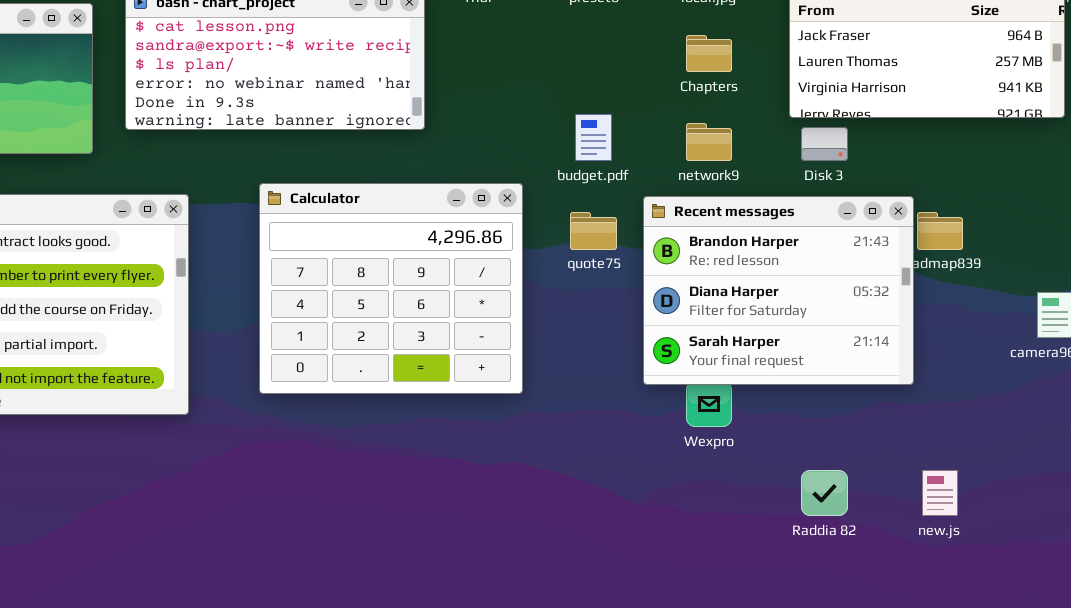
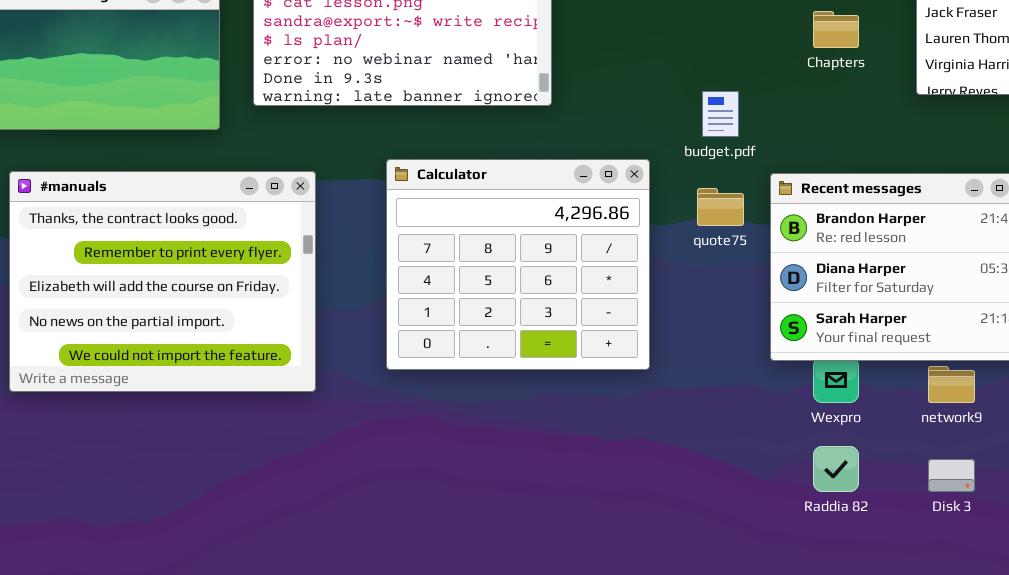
network9: [686,123,732,161] -> [928,366,975,403], moved
Disk 3: [801,127,848,161] -> [928,459,975,492], moved
Raddia 82: [801,470,848,516] -> [813,446,859,492], moved

